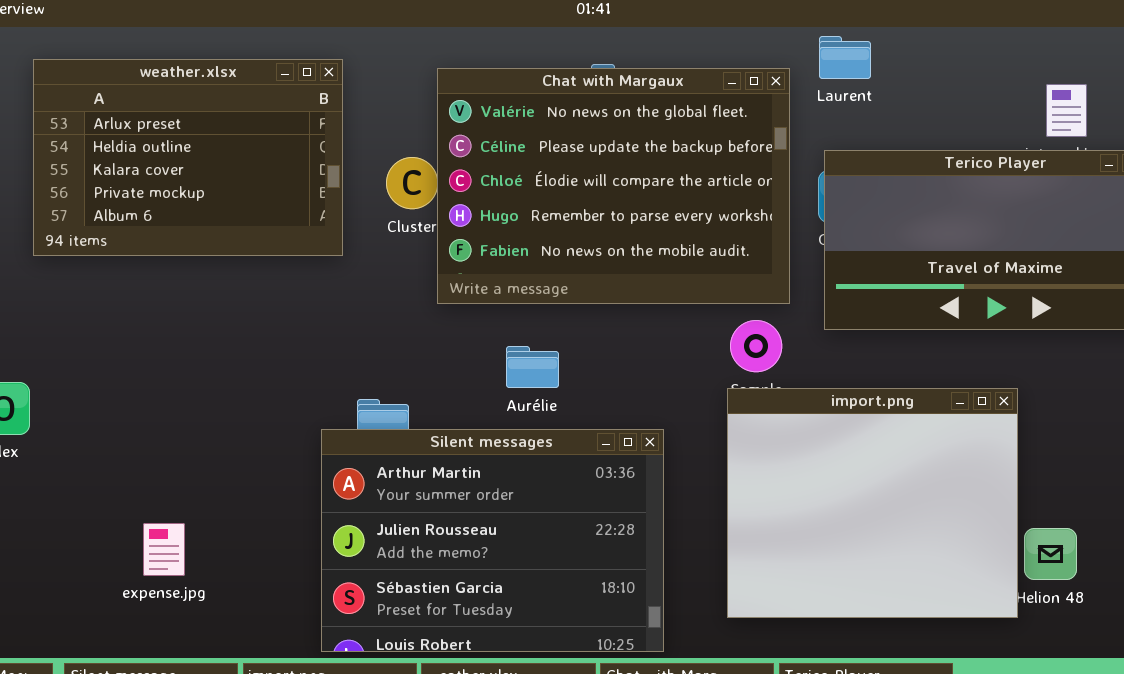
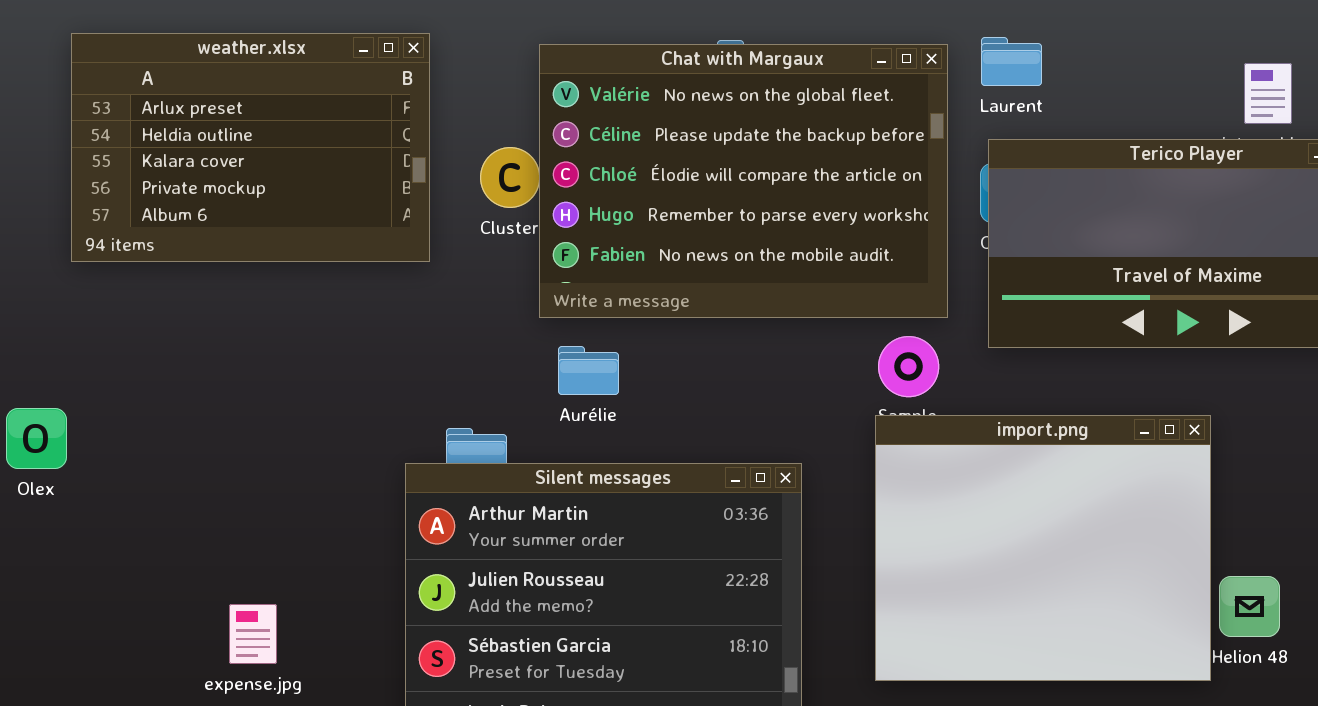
Laurent: [819,36,871,79] -> [981,37,1042,86], moved
Aurélie: [506,346,559,388] -> [558,346,619,395], moved
expense.jpg: [143,523,185,576] -> [229,604,277,664], moved

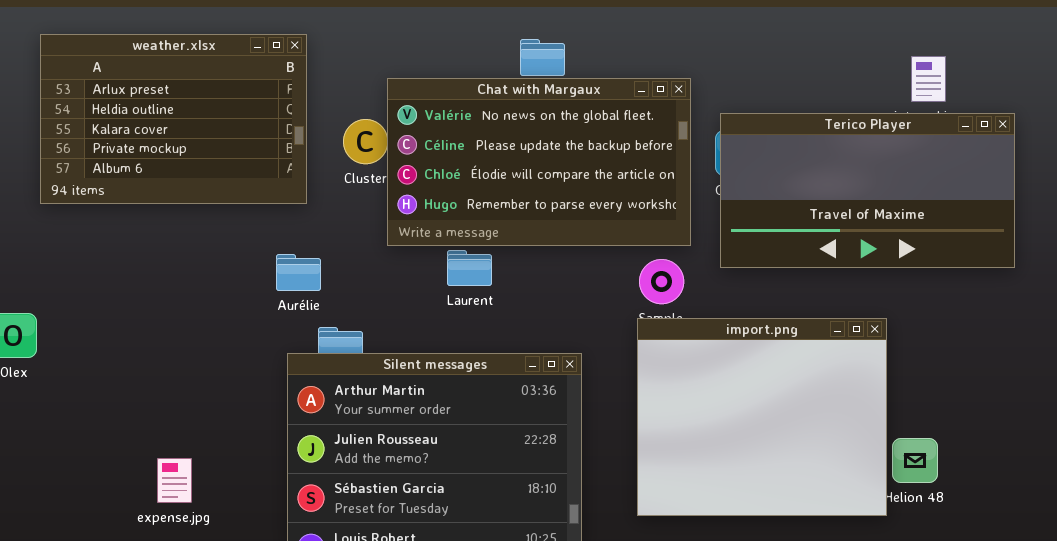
Laurent: [981,37,1042,86] -> [447,250,492,286], moved
Chat with Margaux: [539,44,948,318] -> [387,78,691,246], resized
Aurélie: [558,346,619,395] -> [276,254,321,291], moved

